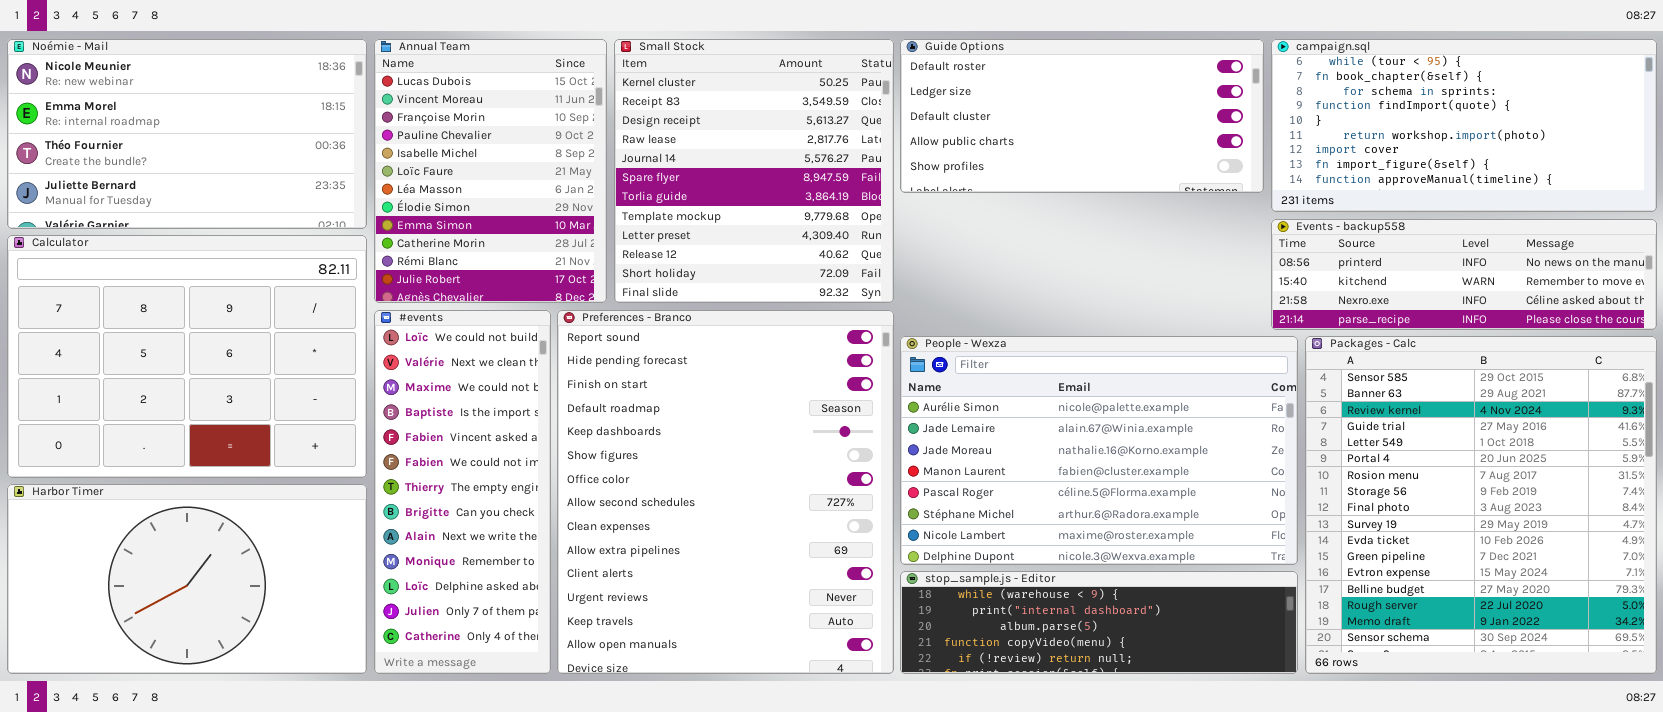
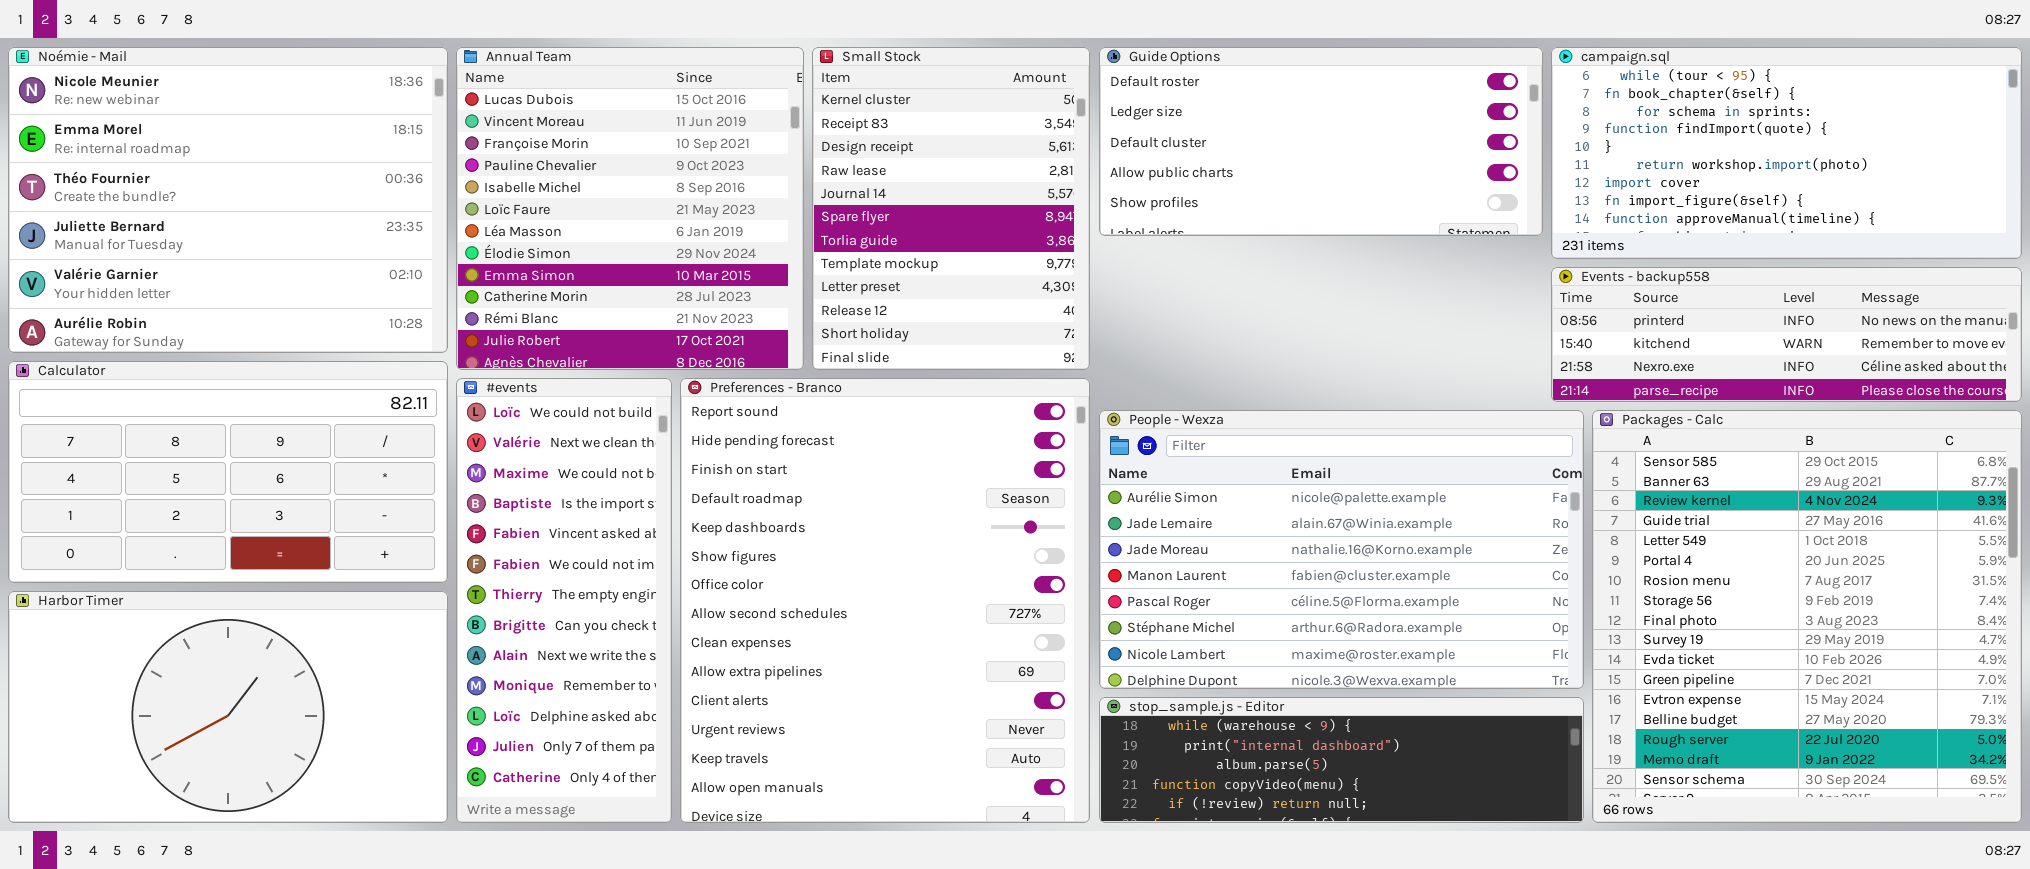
Noémie - Mail: [7,39,367,229] -> [8,47,448,353], resized
Annual Team: [374,39,607,303] -> [456,47,804,370], resized
Small Stock: [614,39,894,303] -> [812,47,1090,370], resized
Calculator: [7,235,367,478] -> [8,361,448,583], resized

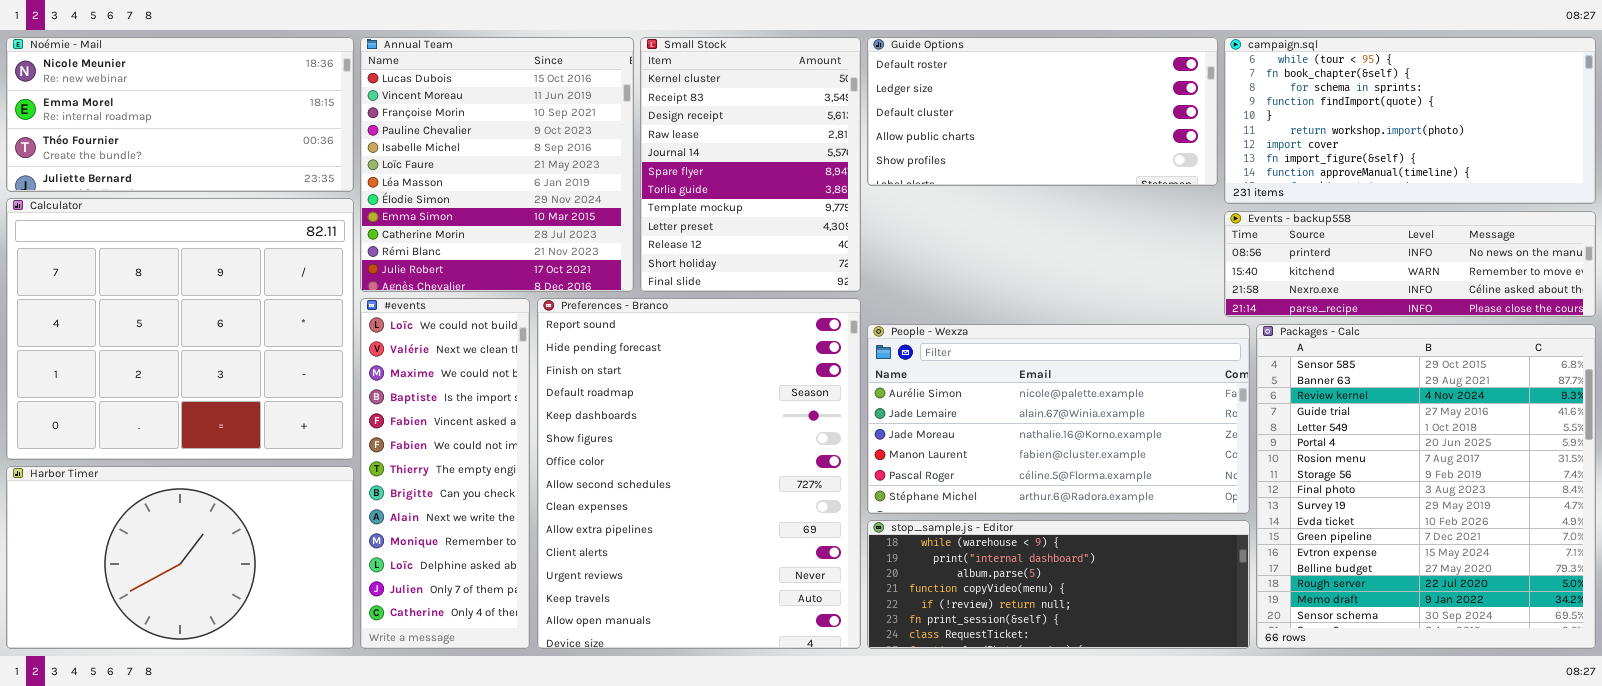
Noémie - Mail: [8,47,448,353] -> [6,37,354,192], resized
Calculator: [8,361,448,583] -> [6,198,354,460], resized
People - Wexza: [1099,410,1584,689] -> [867,324,1250,514], resized
stop_sample.js - Editor: [1099,697,1584,823] -> [867,520,1250,649], resized

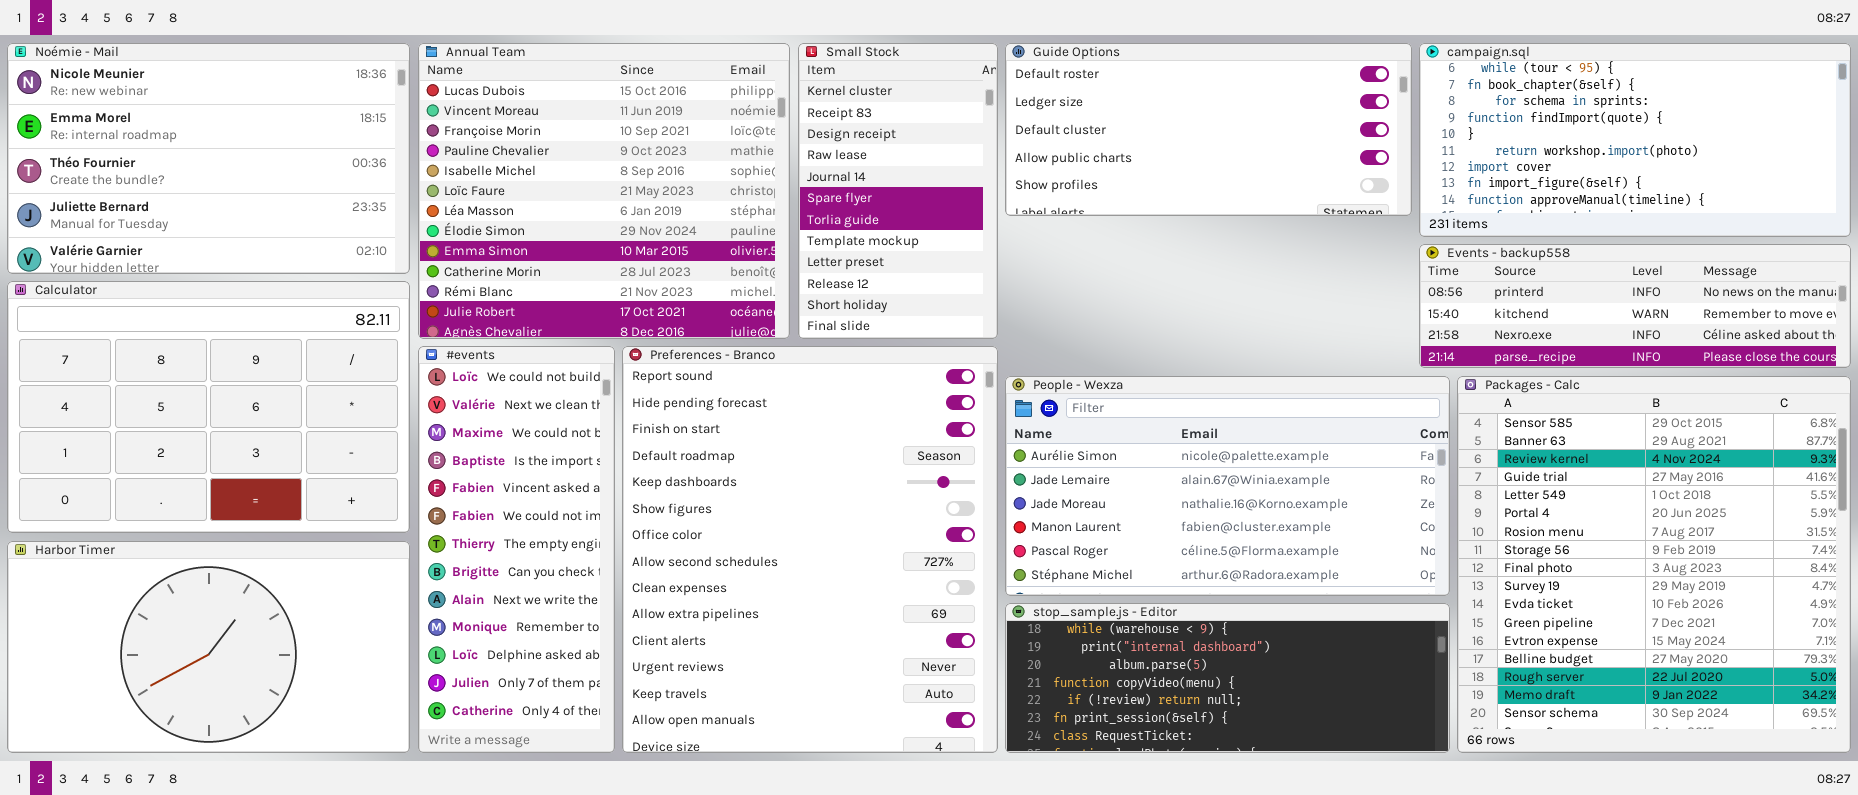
Noémie - Mail: [6,37,354,192] -> [7,43,410,274], resized
Annual Team: [360,37,634,292] -> [418,43,790,339], resized
Small Stock: [640,37,861,292] -> [798,43,998,339], resized
Calculator: [6,198,354,460] -> [7,281,410,533], resized

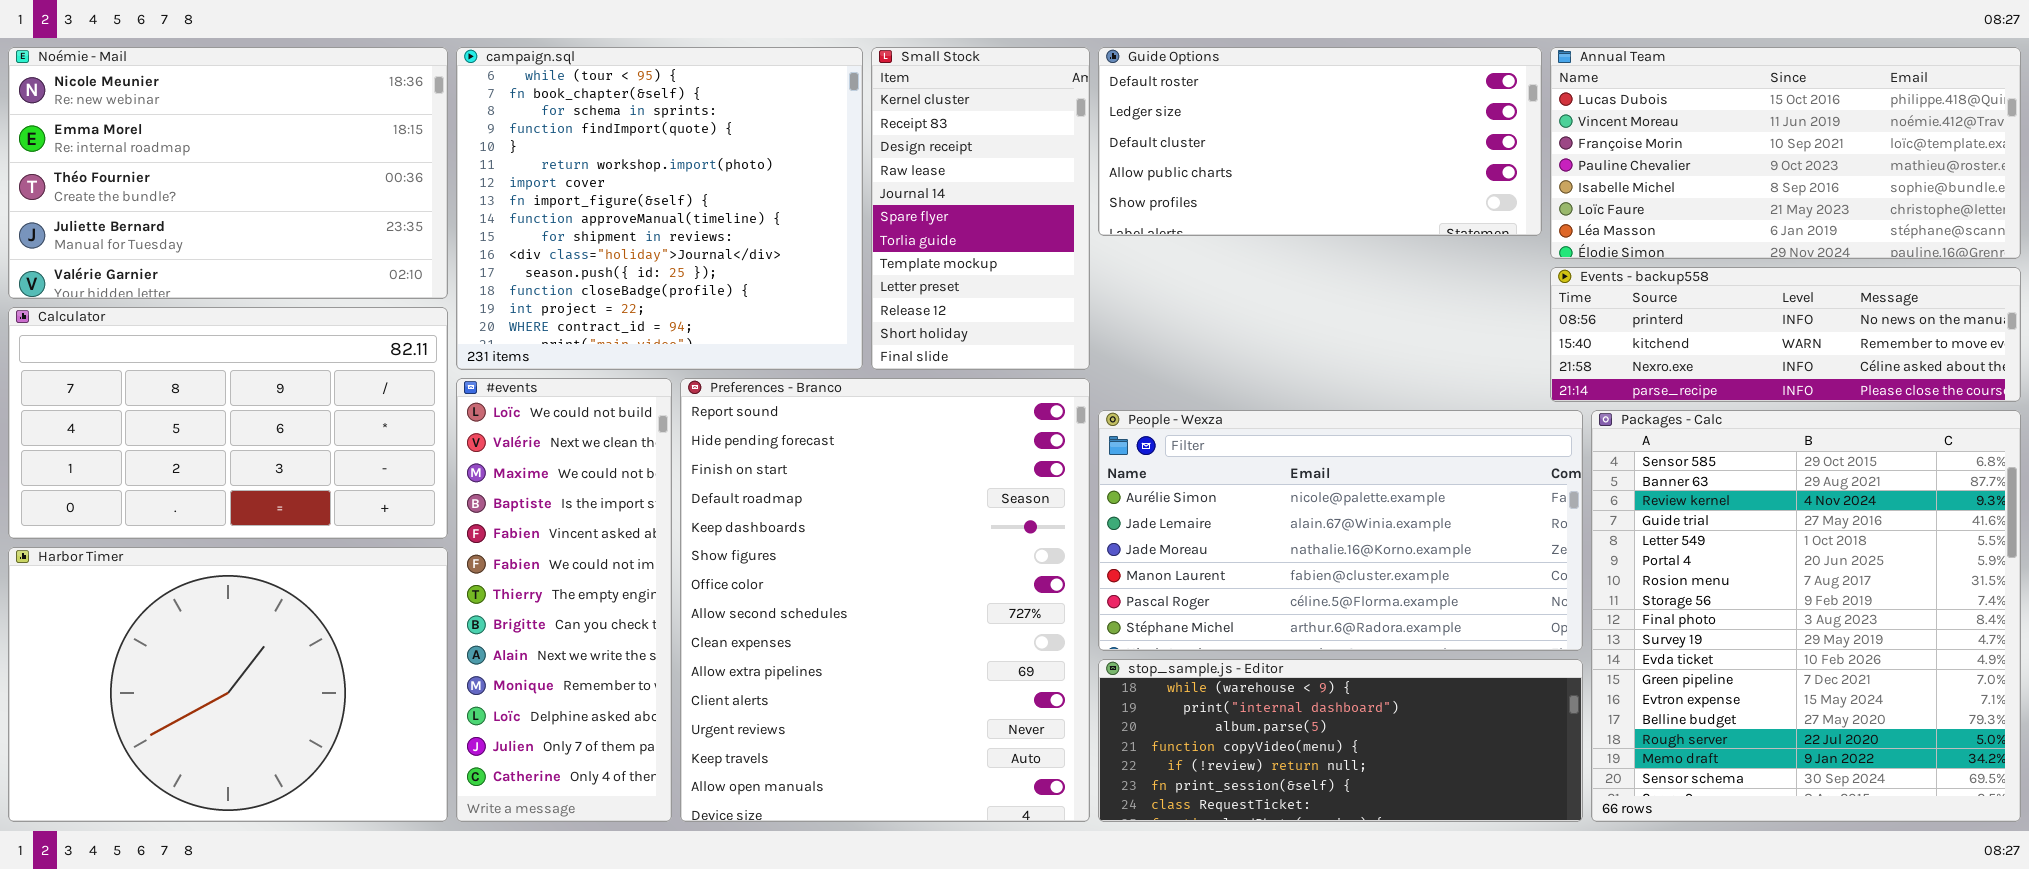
Annual Team: [418,43,790,339] -> [1550,47,2021,259], moved, resized
campaign.sql: [1419,43,1851,237] -> [456,47,863,370], moved, resized
Calculator: [7,281,410,533] -> [8,307,448,539], resized
Harbor Timer: [7,541,410,753] -> [8,547,448,822], resized

